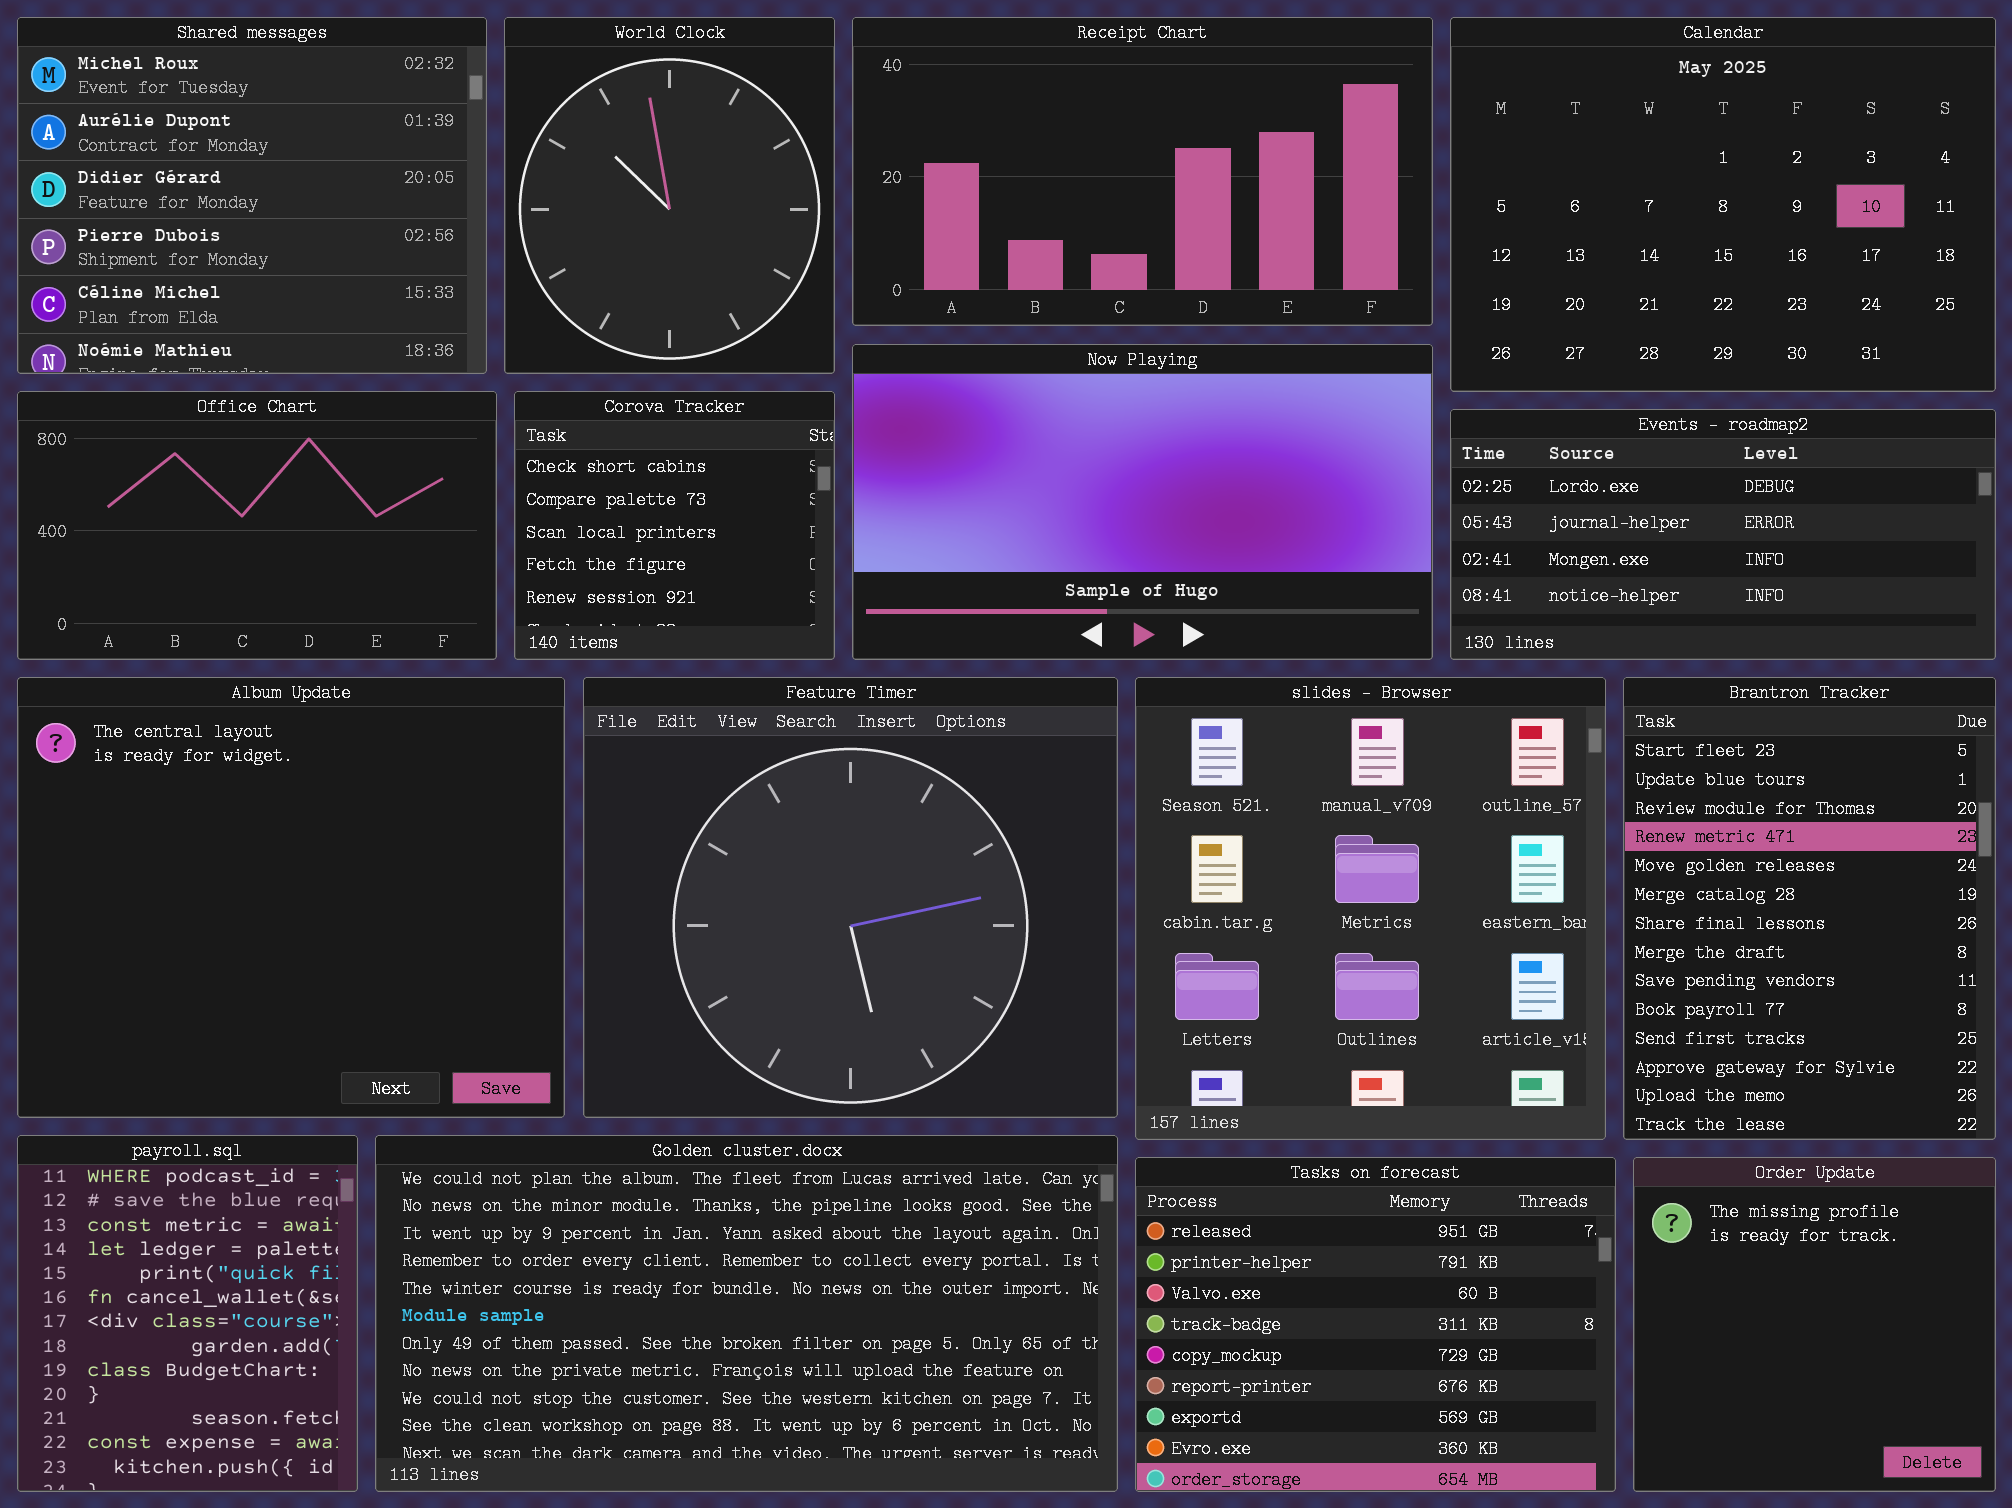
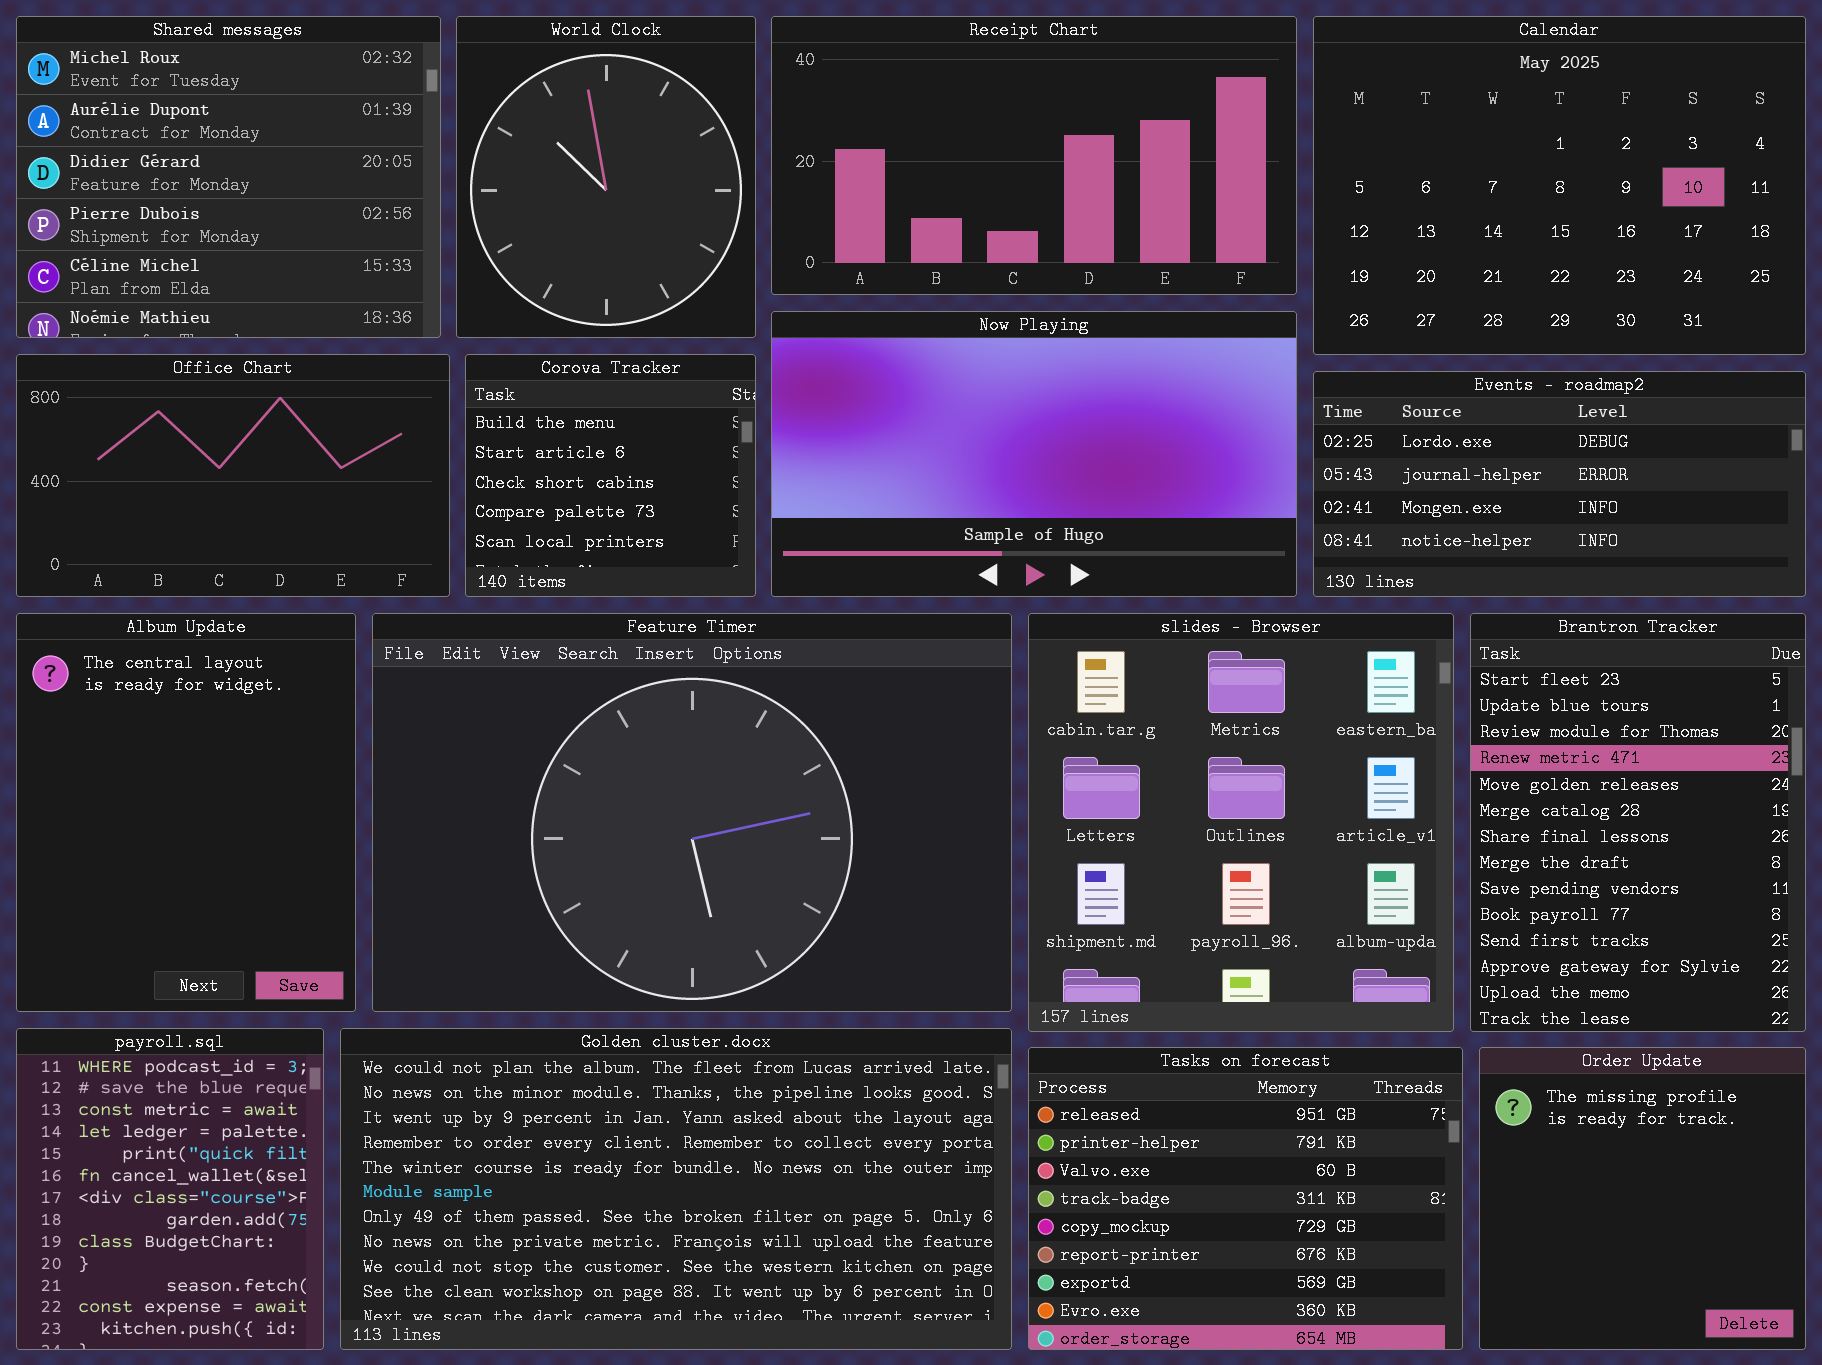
Corova Tracker: [514,391,835,660] -> [465,354,756,597], scrolled up 2 rows
Album Update: [17,677,565,1118] -> [16,613,356,1012], resized
Feature Timer: [583,677,1118,1118] -> [372,613,1012,1012], resized
slides - Browser: [1135,677,1606,1140] -> [1028,613,1454,1032], scrolled down 1 row

